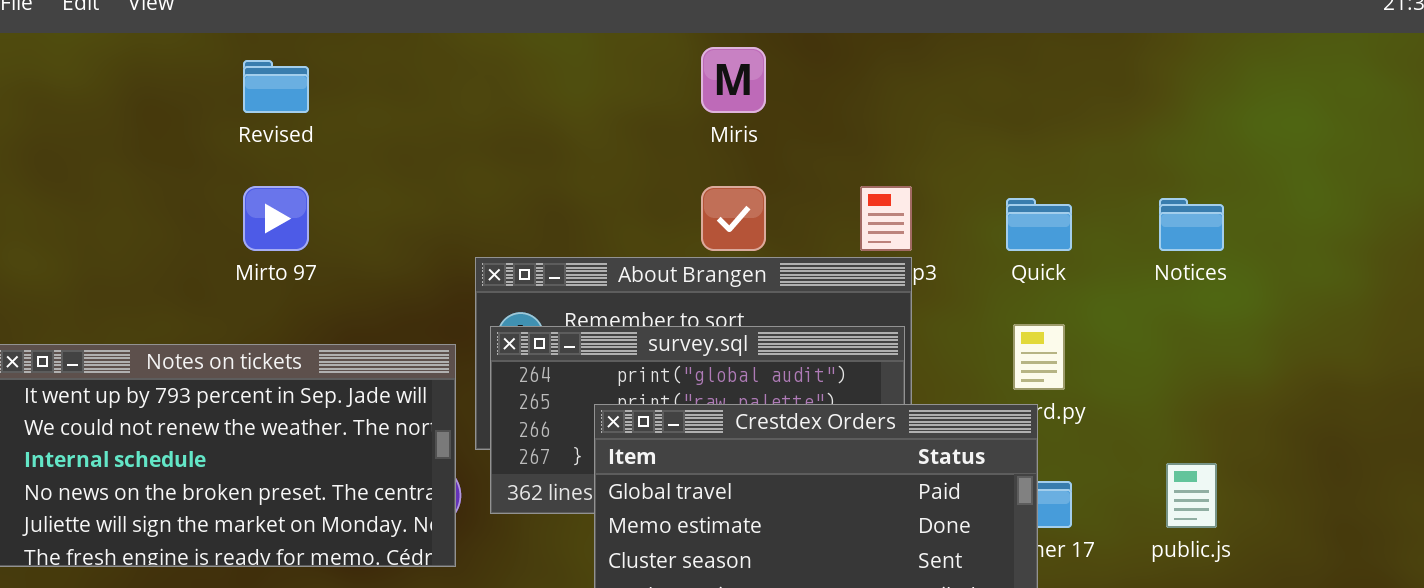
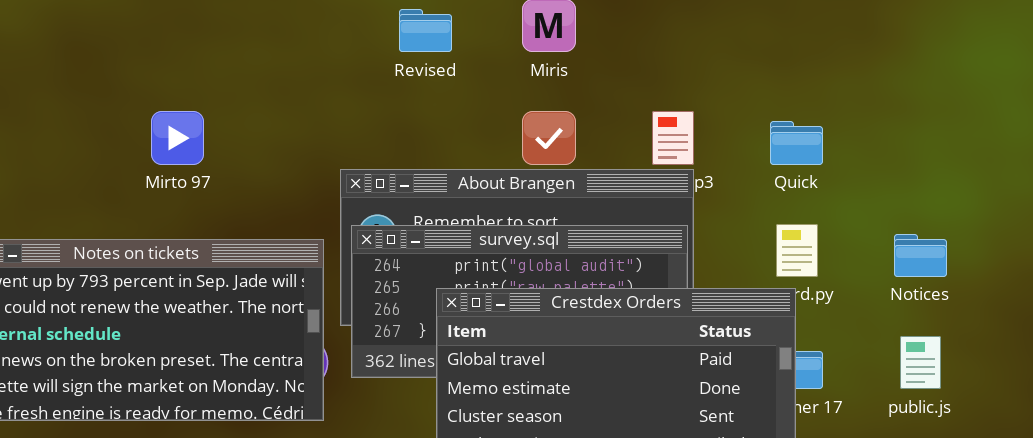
Revised: [243,60,309,113] -> [399,9,452,52], moved
Notices: [1159,198,1224,251] -> [894,234,947,277], moved

